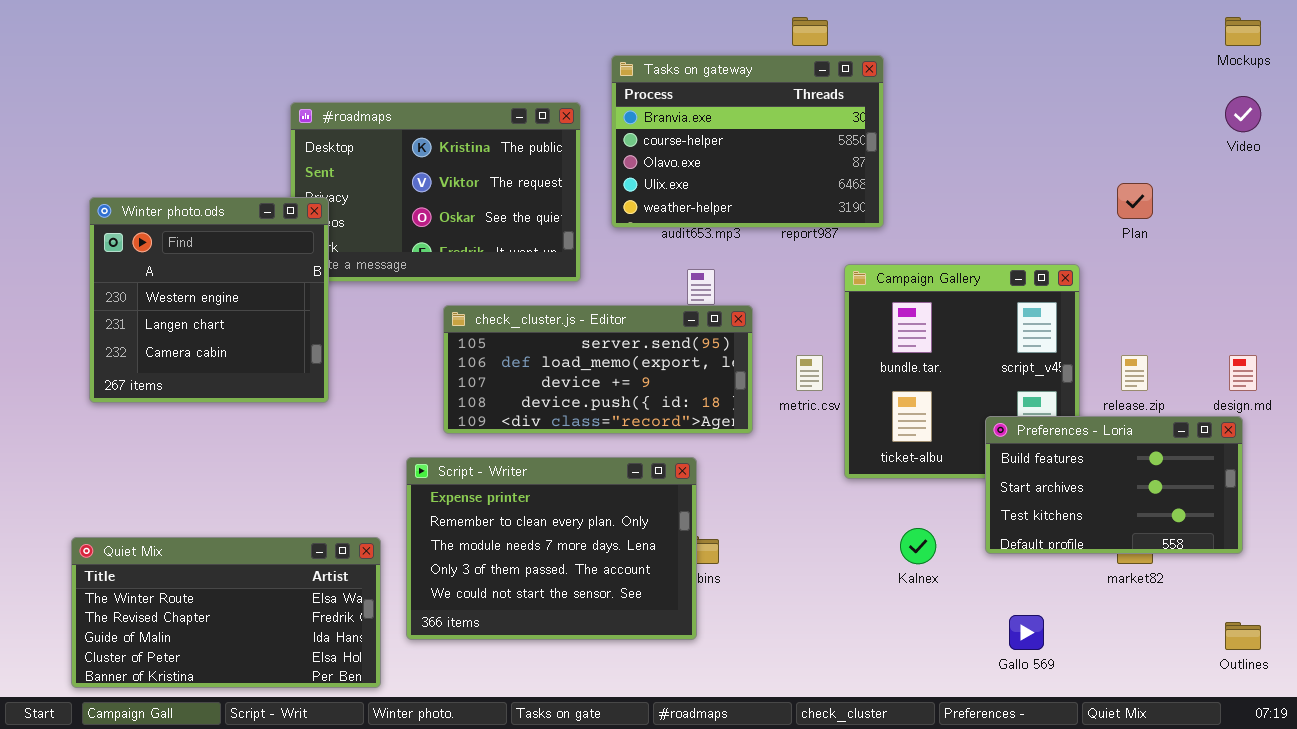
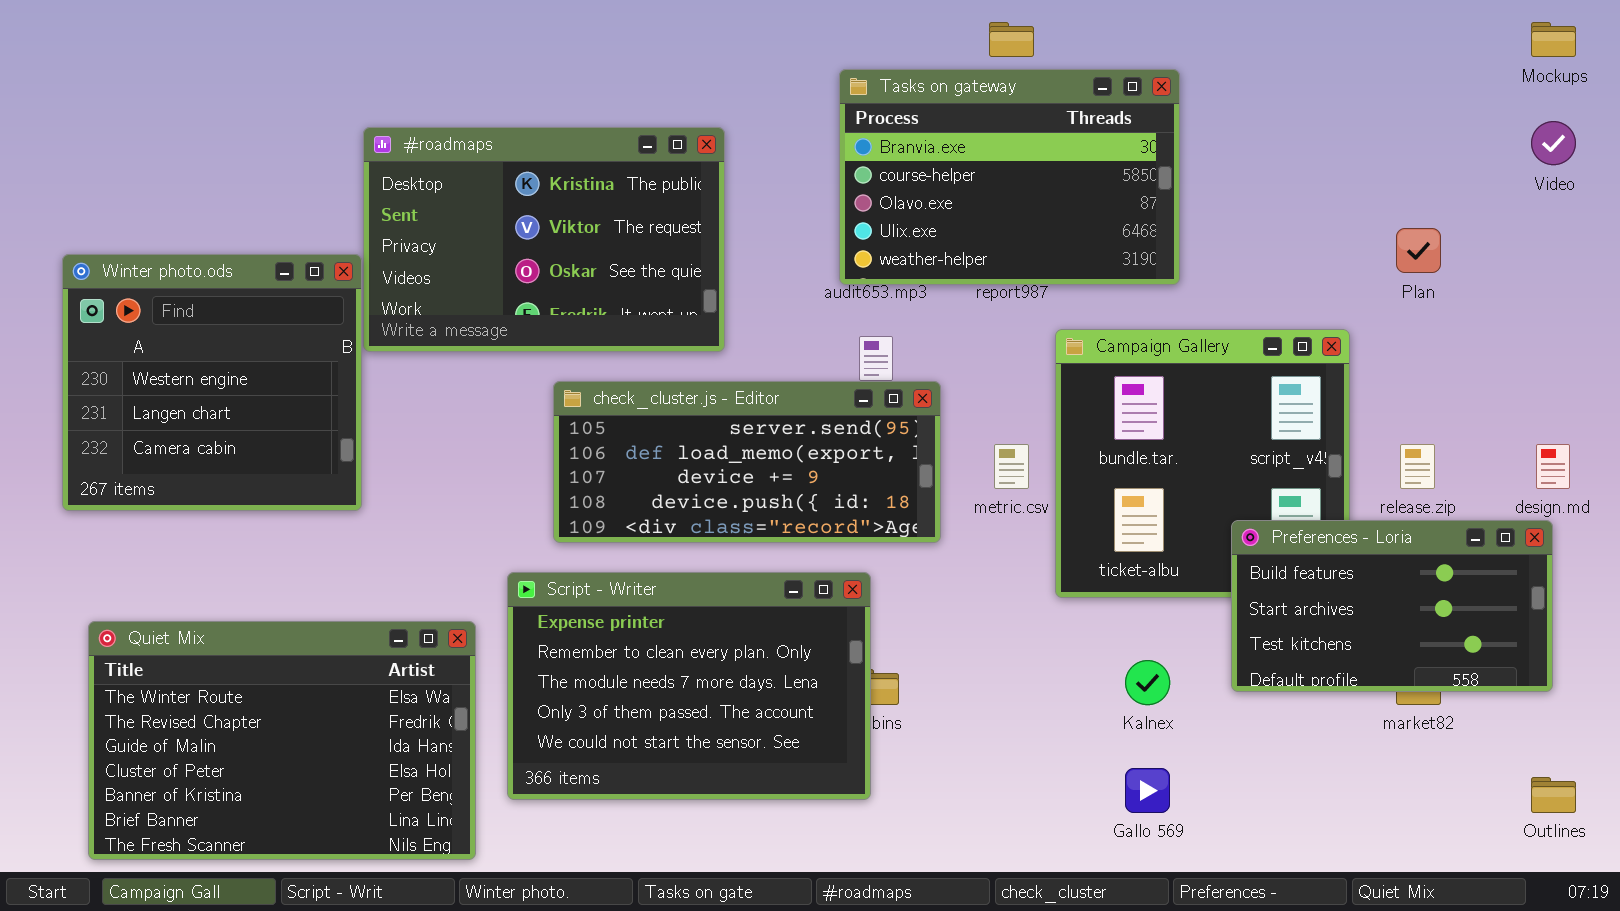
Tasks on gateway: [611,55,884,228] -> [839,69,1180,285], moved
Winter photo.ods: [89,197,329,403] -> [62,254,362,511], moved
Quiet Mix: [71,537,381,688] -> [88,621,476,860], resized
Gallo 569: [1009,615,1044,650] -> [1125,768,1170,813], moved

